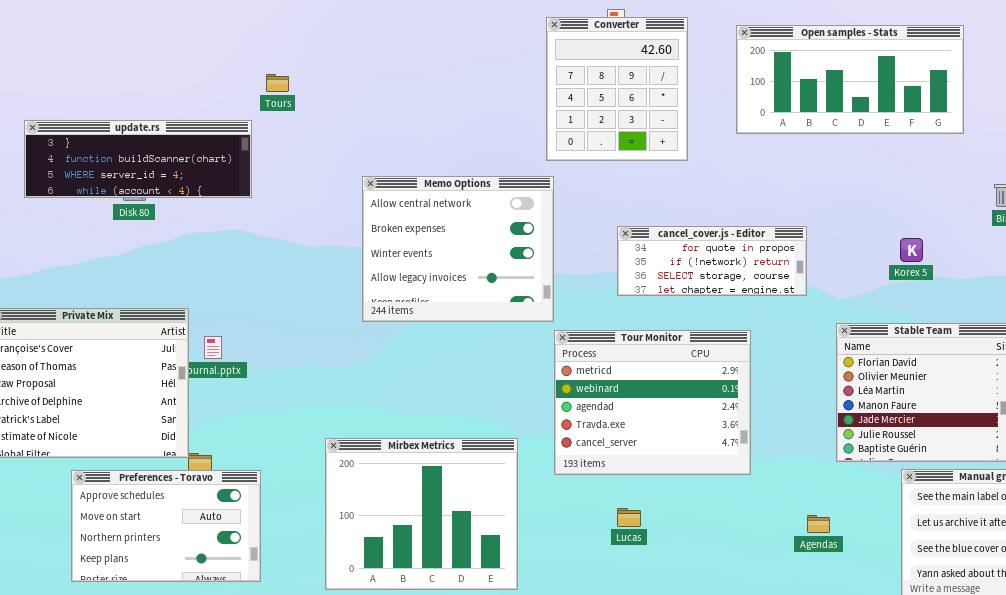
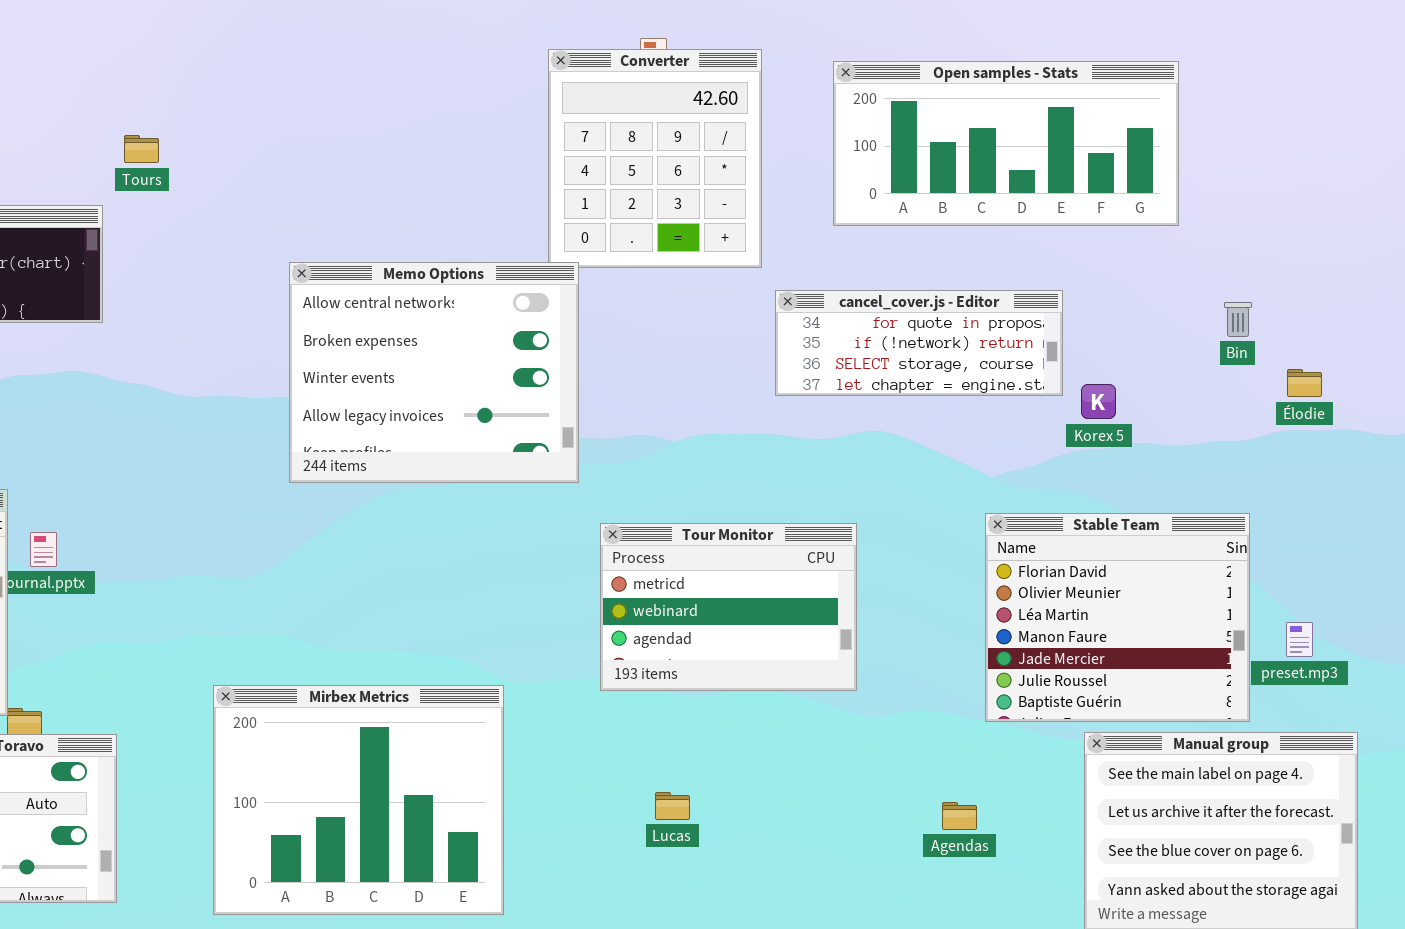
Memo Options: [362,176,554,322] -> [289,262,579,483], moved
cancel_cover.js - Editor: [617,226,807,296] -> [775,290,1063,396], moved
Tour Monitor: [554,330,751,475] -> [600,523,857,691], resized

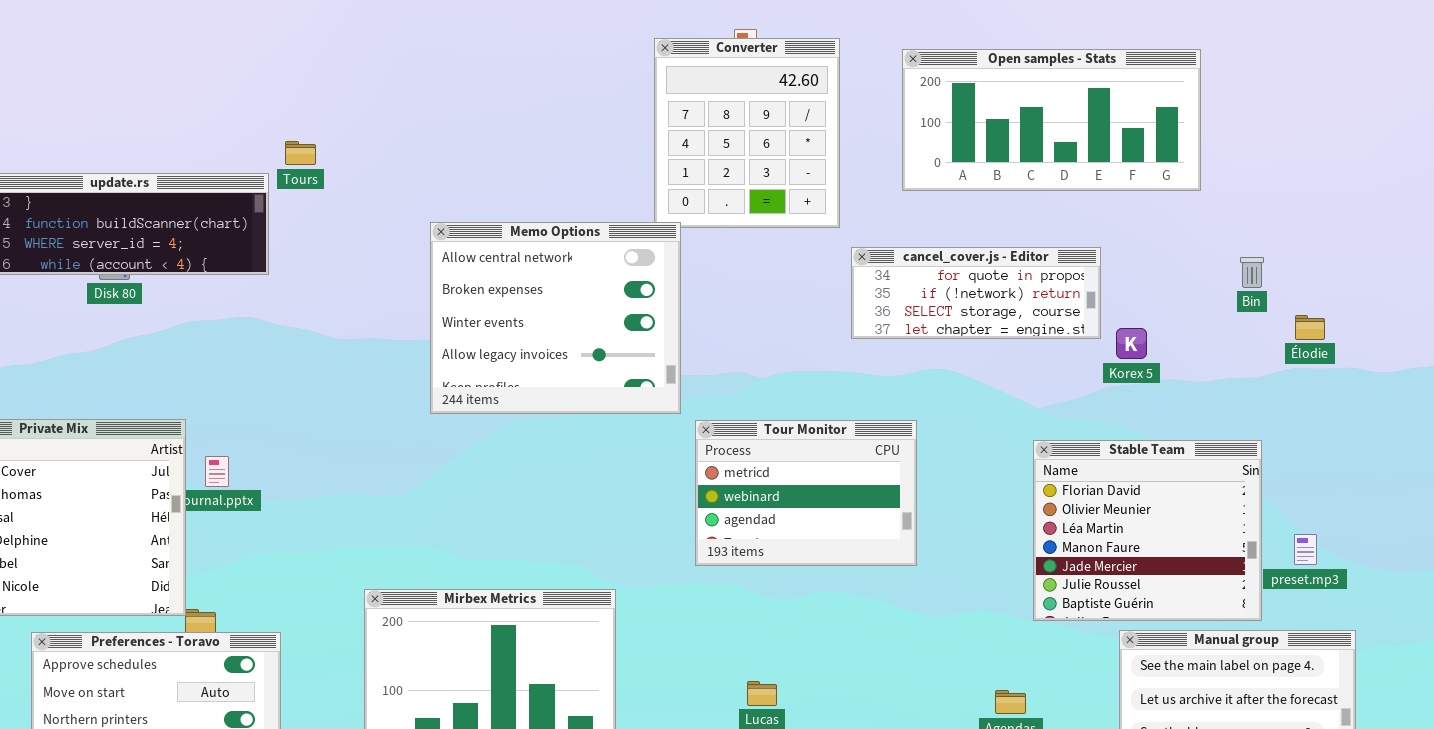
Tours: [124,135,159,163] -> [285,141,316,165], moved
Tour Monitor: [600,523,857,691] -> [695,420,917,566], moved

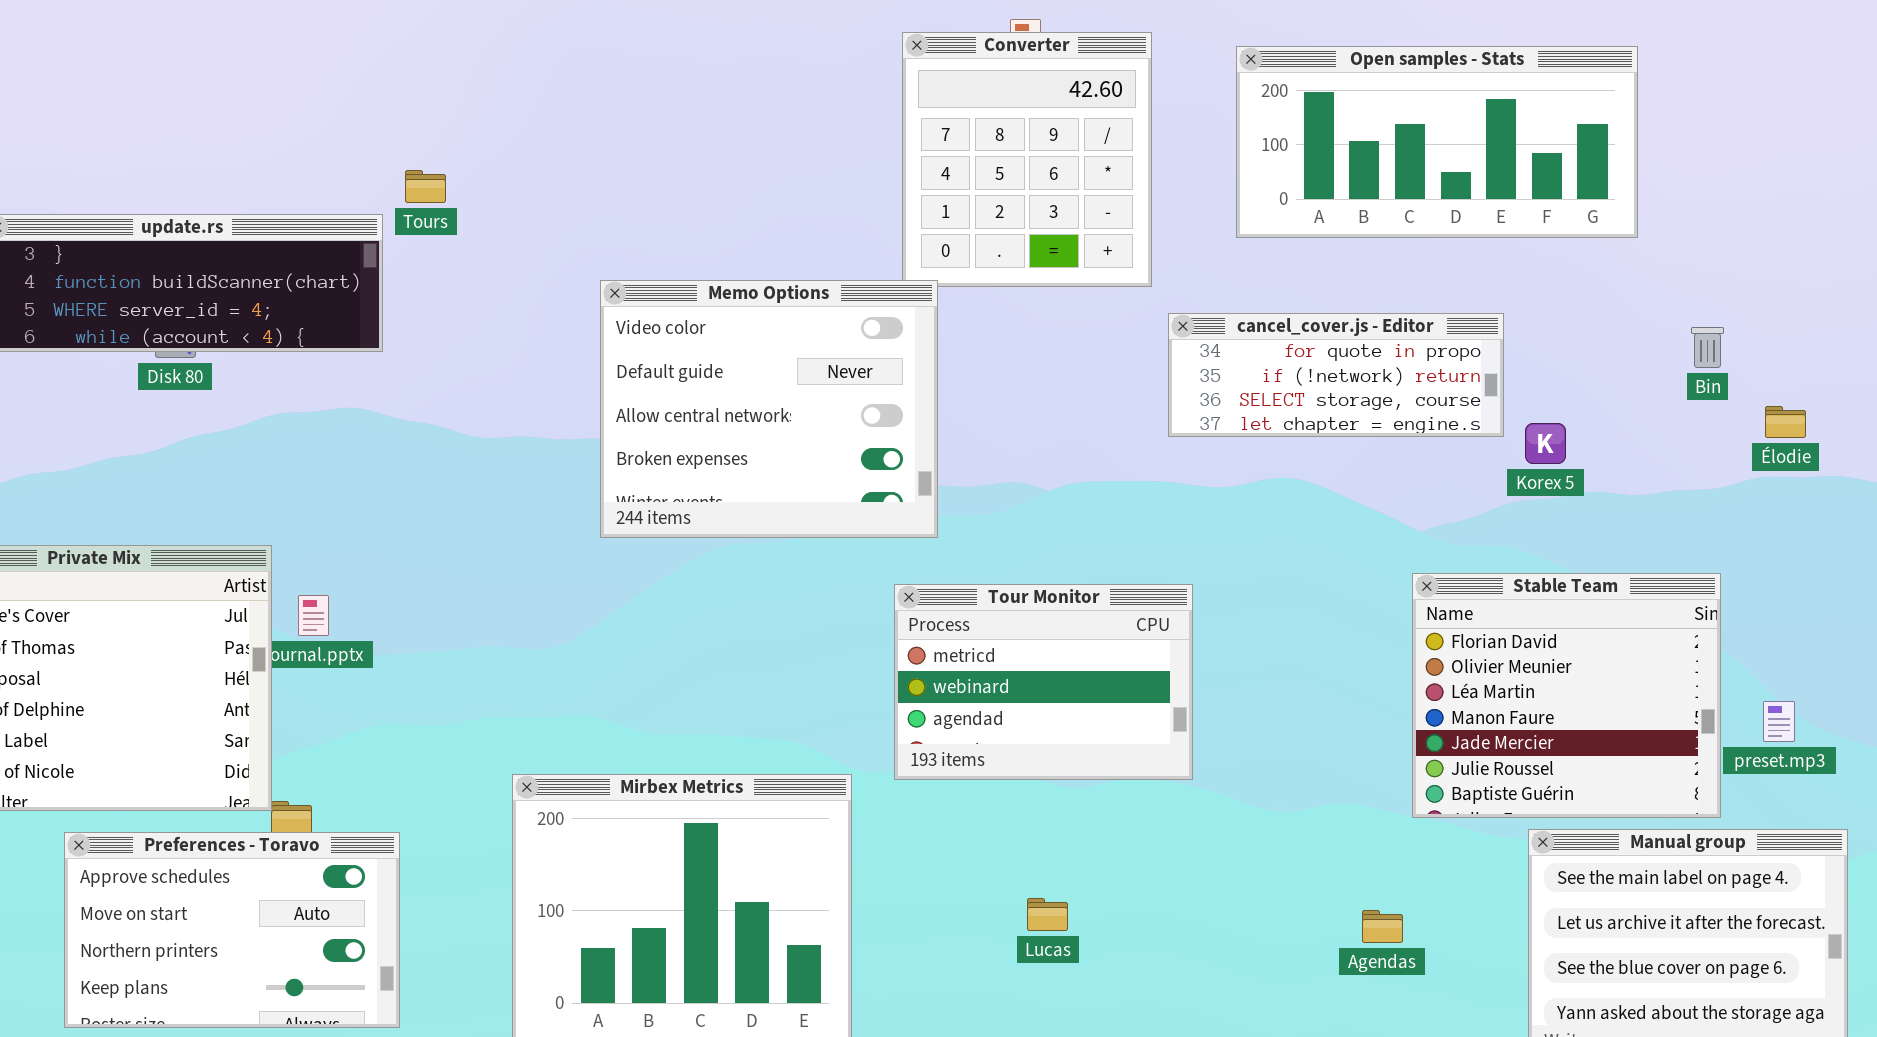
Memo Options: [430,222,681,414] -> [600,280,938,538], scrolled up 2 rows
Tour Monitor: [695,420,917,566] -> [894,584,1193,780], moved

